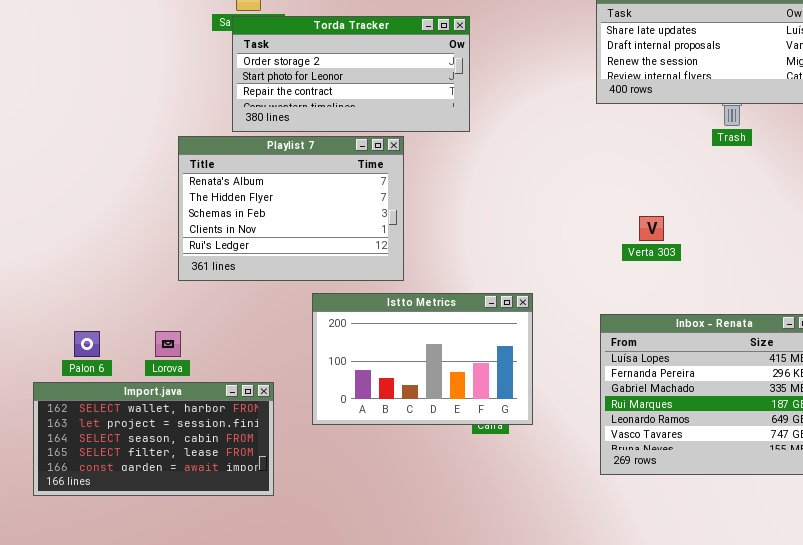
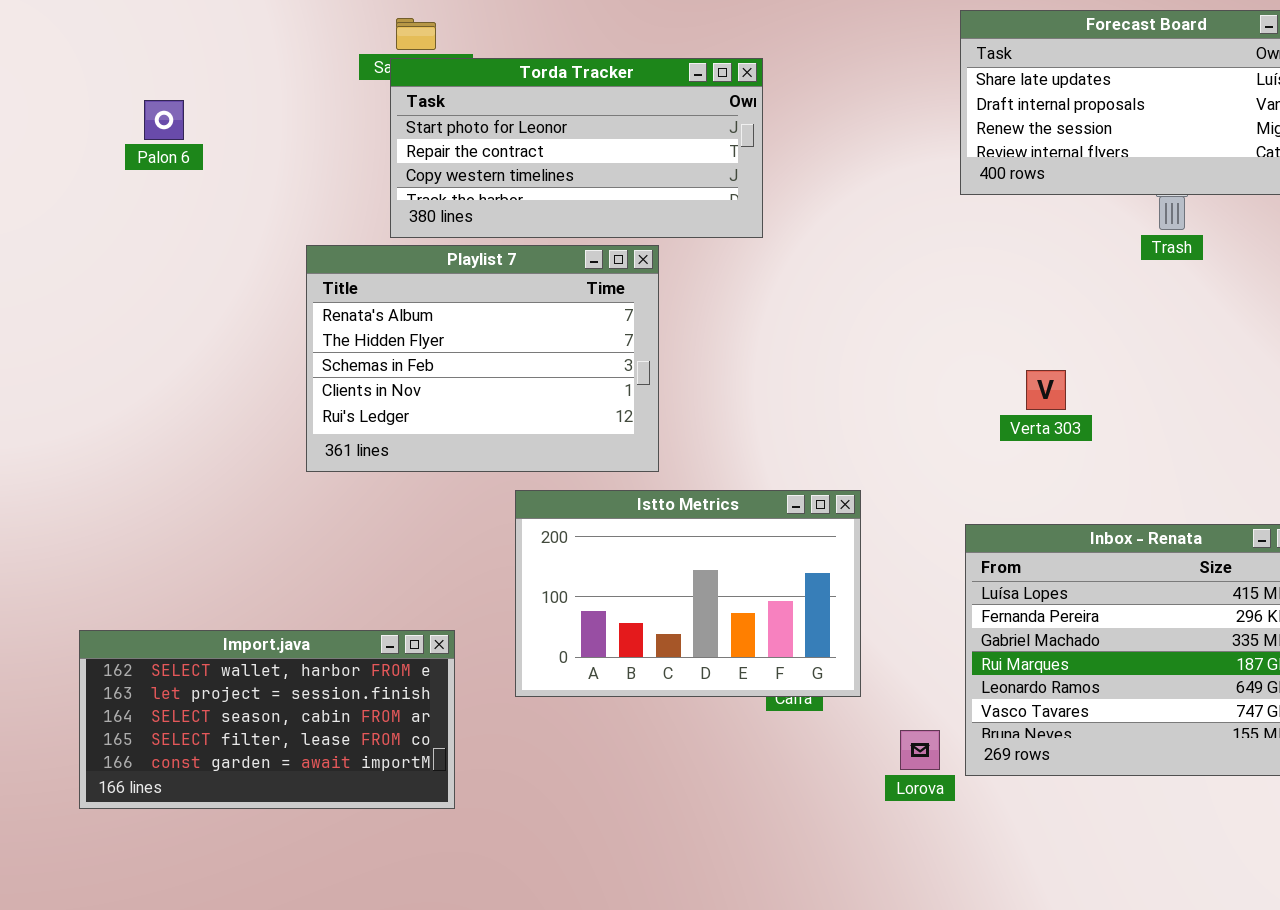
Torda Tracker: [232,16,470,132] -> [390,58,763,238], scrolled down 1 row
Palon 6: [74,331,100,357] -> [144,100,184,140], moved
Lorova: [155,331,181,357] -> [900,730,940,770], moved

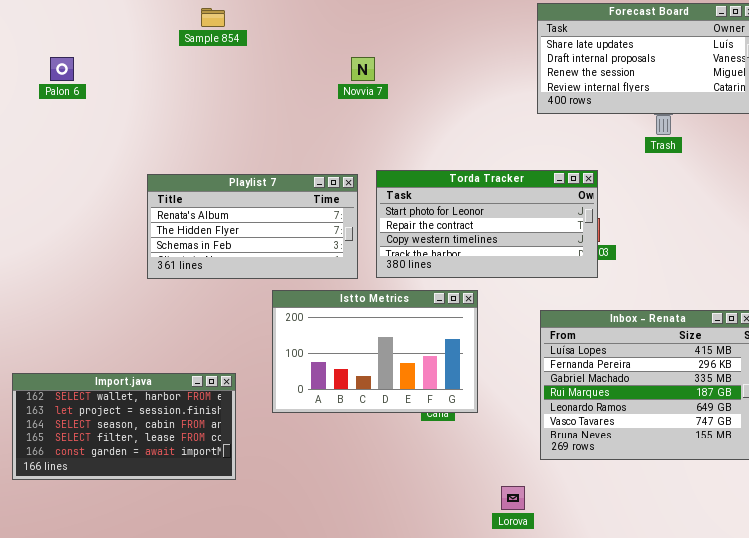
Torda Tracker: [390,58,763,238] -> [376,170,598,278], moved
Playlist 7: [306,245,659,472] -> [147,174,358,279], resized
Lorova: [900,730,940,770] -> [501,486,525,510], moved

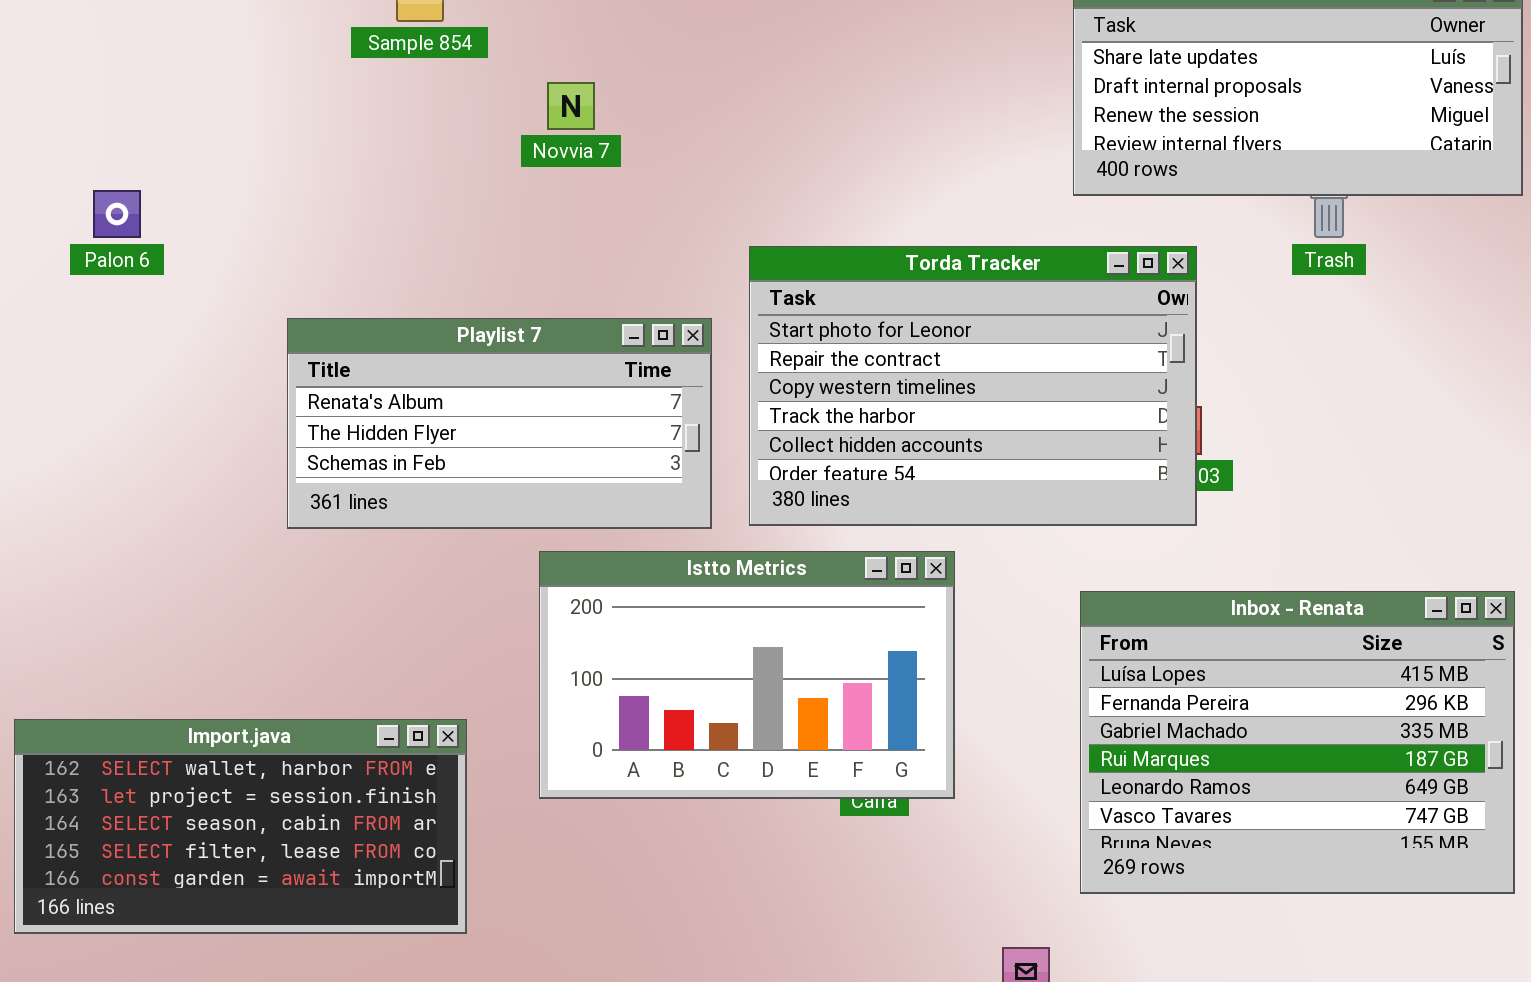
Palon 6: [50,57,74,81] -> [93,190,141,238], moved
Novvia 7: [351,57,375,81] -> [547,82,595,130], moved
Torda Tracker: [376,170,598,278] -> [749,246,1197,526], resized

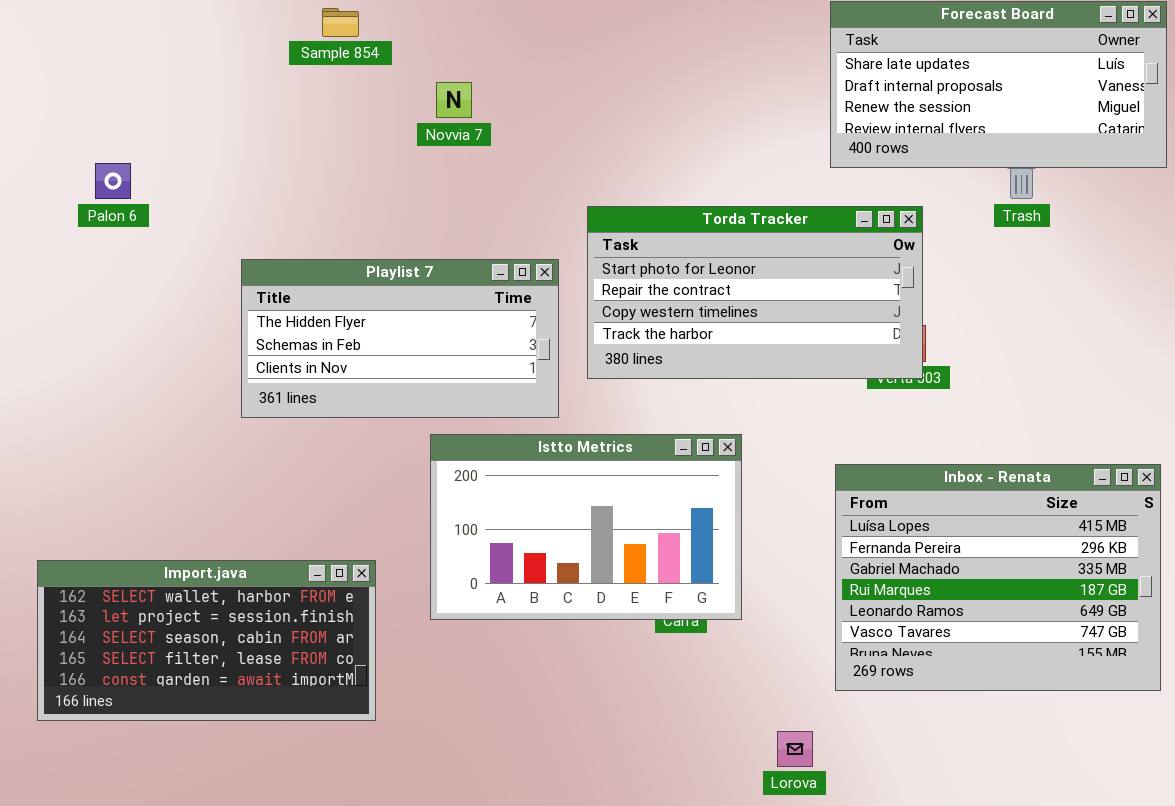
Torda Tracker: [749,246,1197,526] -> [587,206,923,379], resized
Playlist 7: [287,318,712,529] -> [241,259,559,418], scrolled down 1 row

